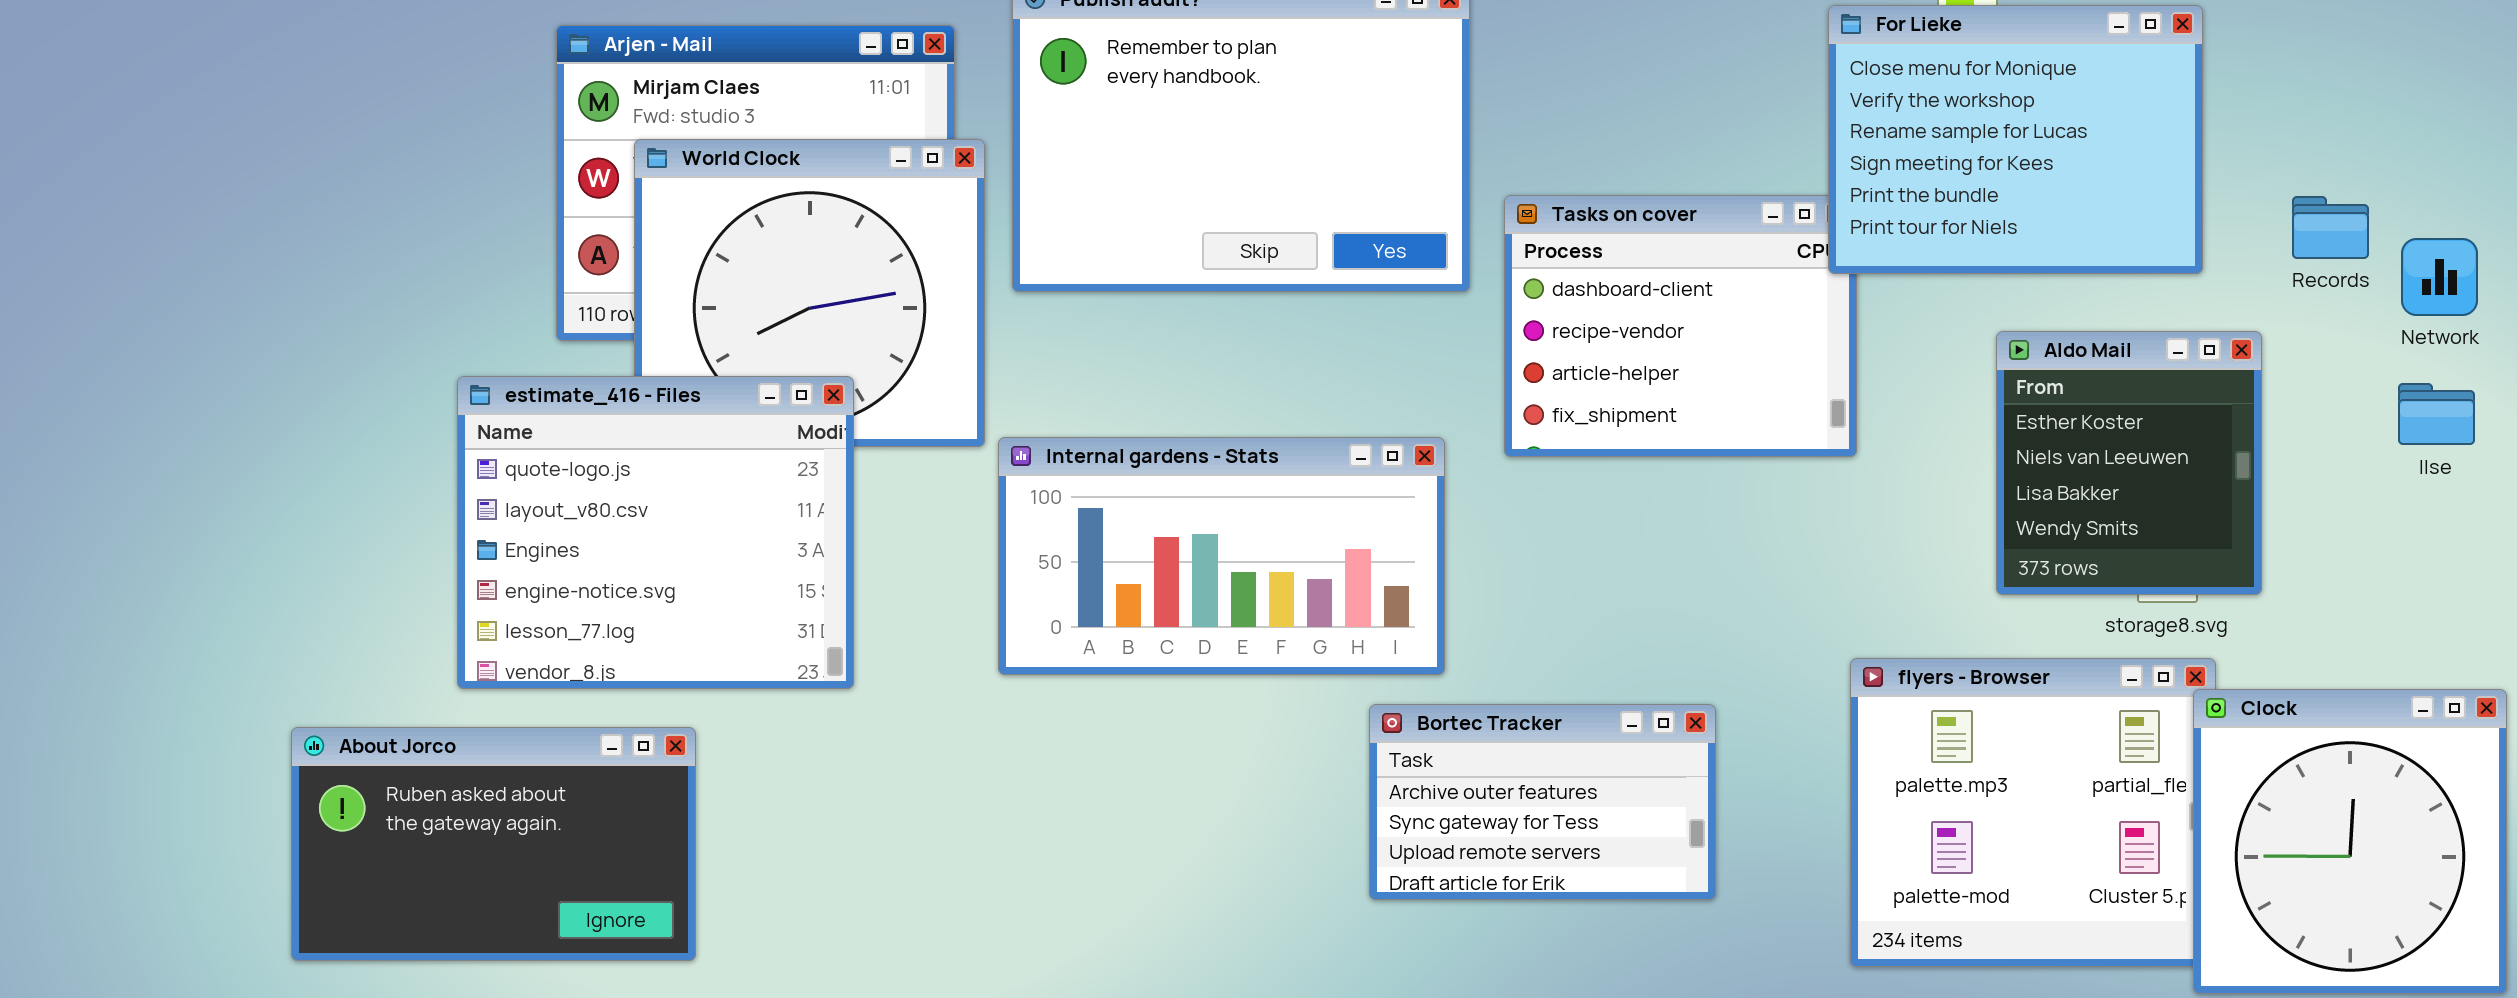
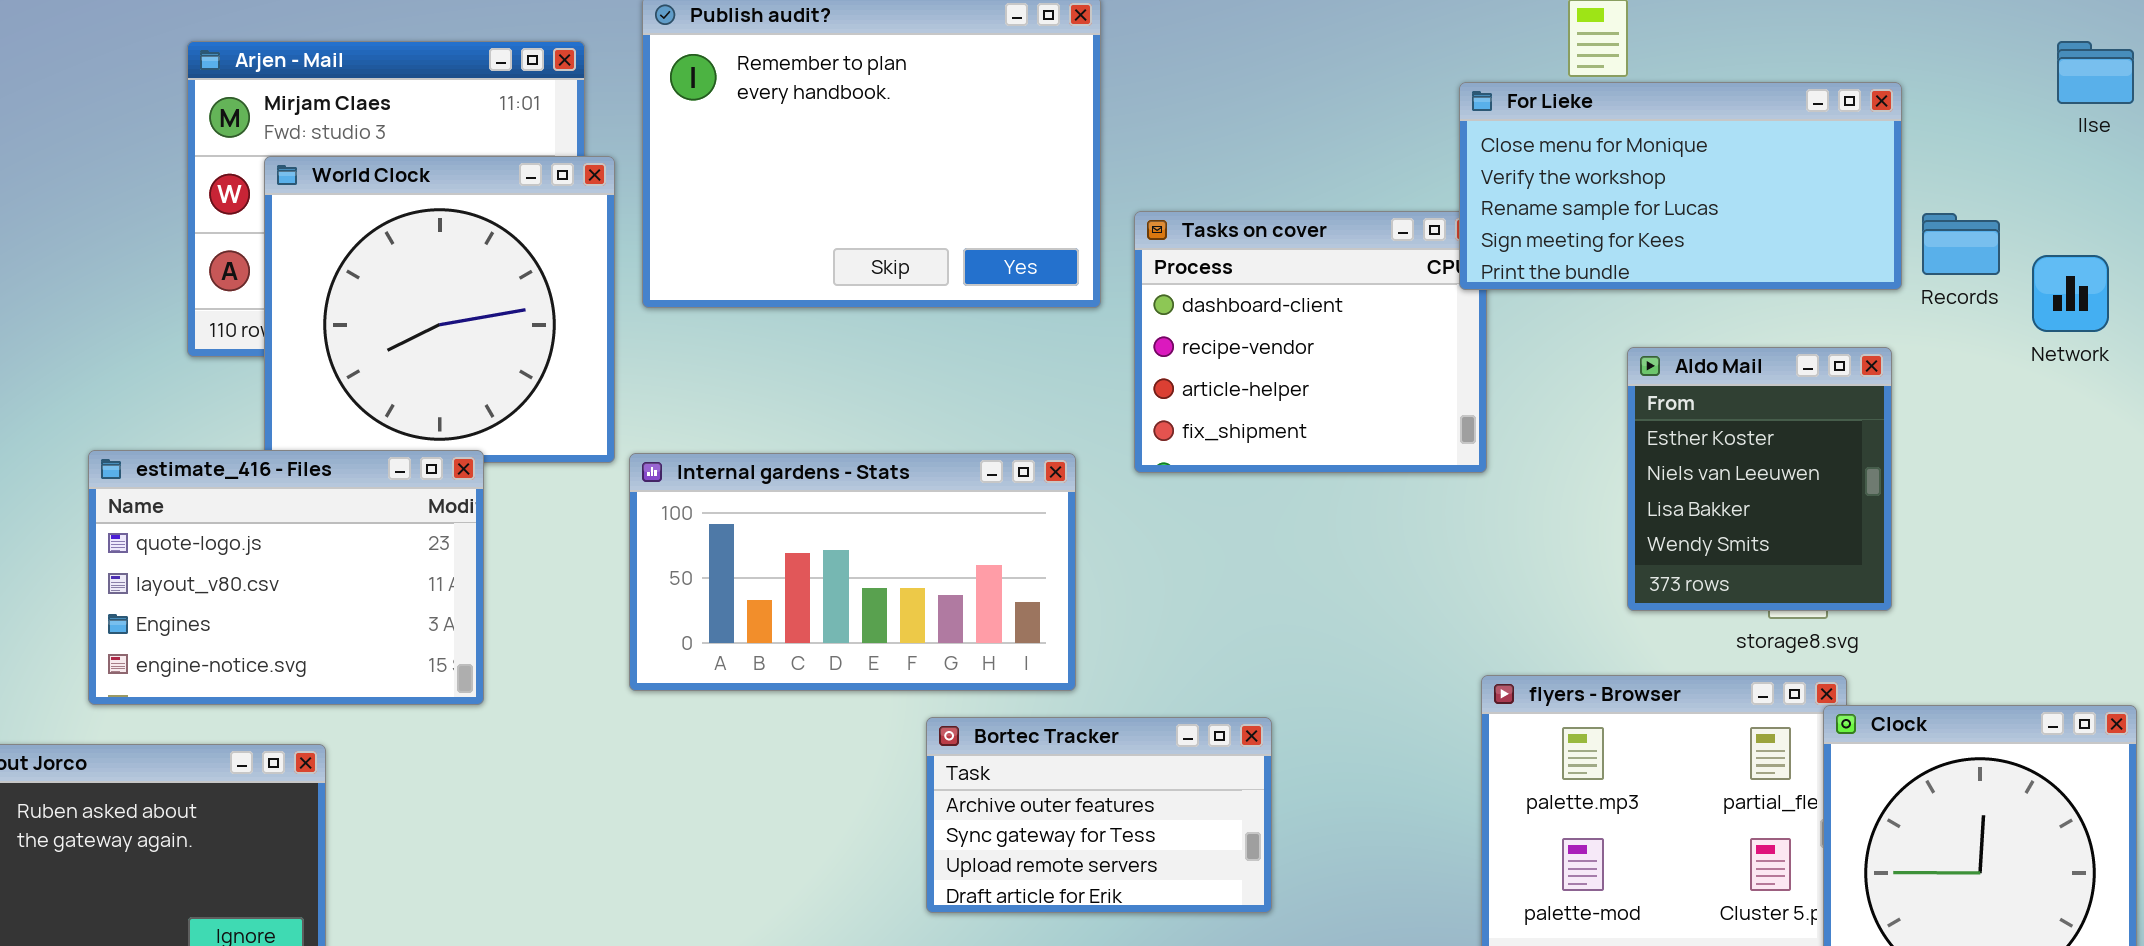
For Lieke: [1828,5,2203,274] -> [1459,82,1902,290], resized
estimate_416 - Files: [457,376,854,689] -> [88,450,484,705], resized
Ilse: [2398,383,2475,445] -> [2057,41,2134,104], moved
Bortec Tracker: [1369,704,1716,900] -> [926,717,1272,913], moved

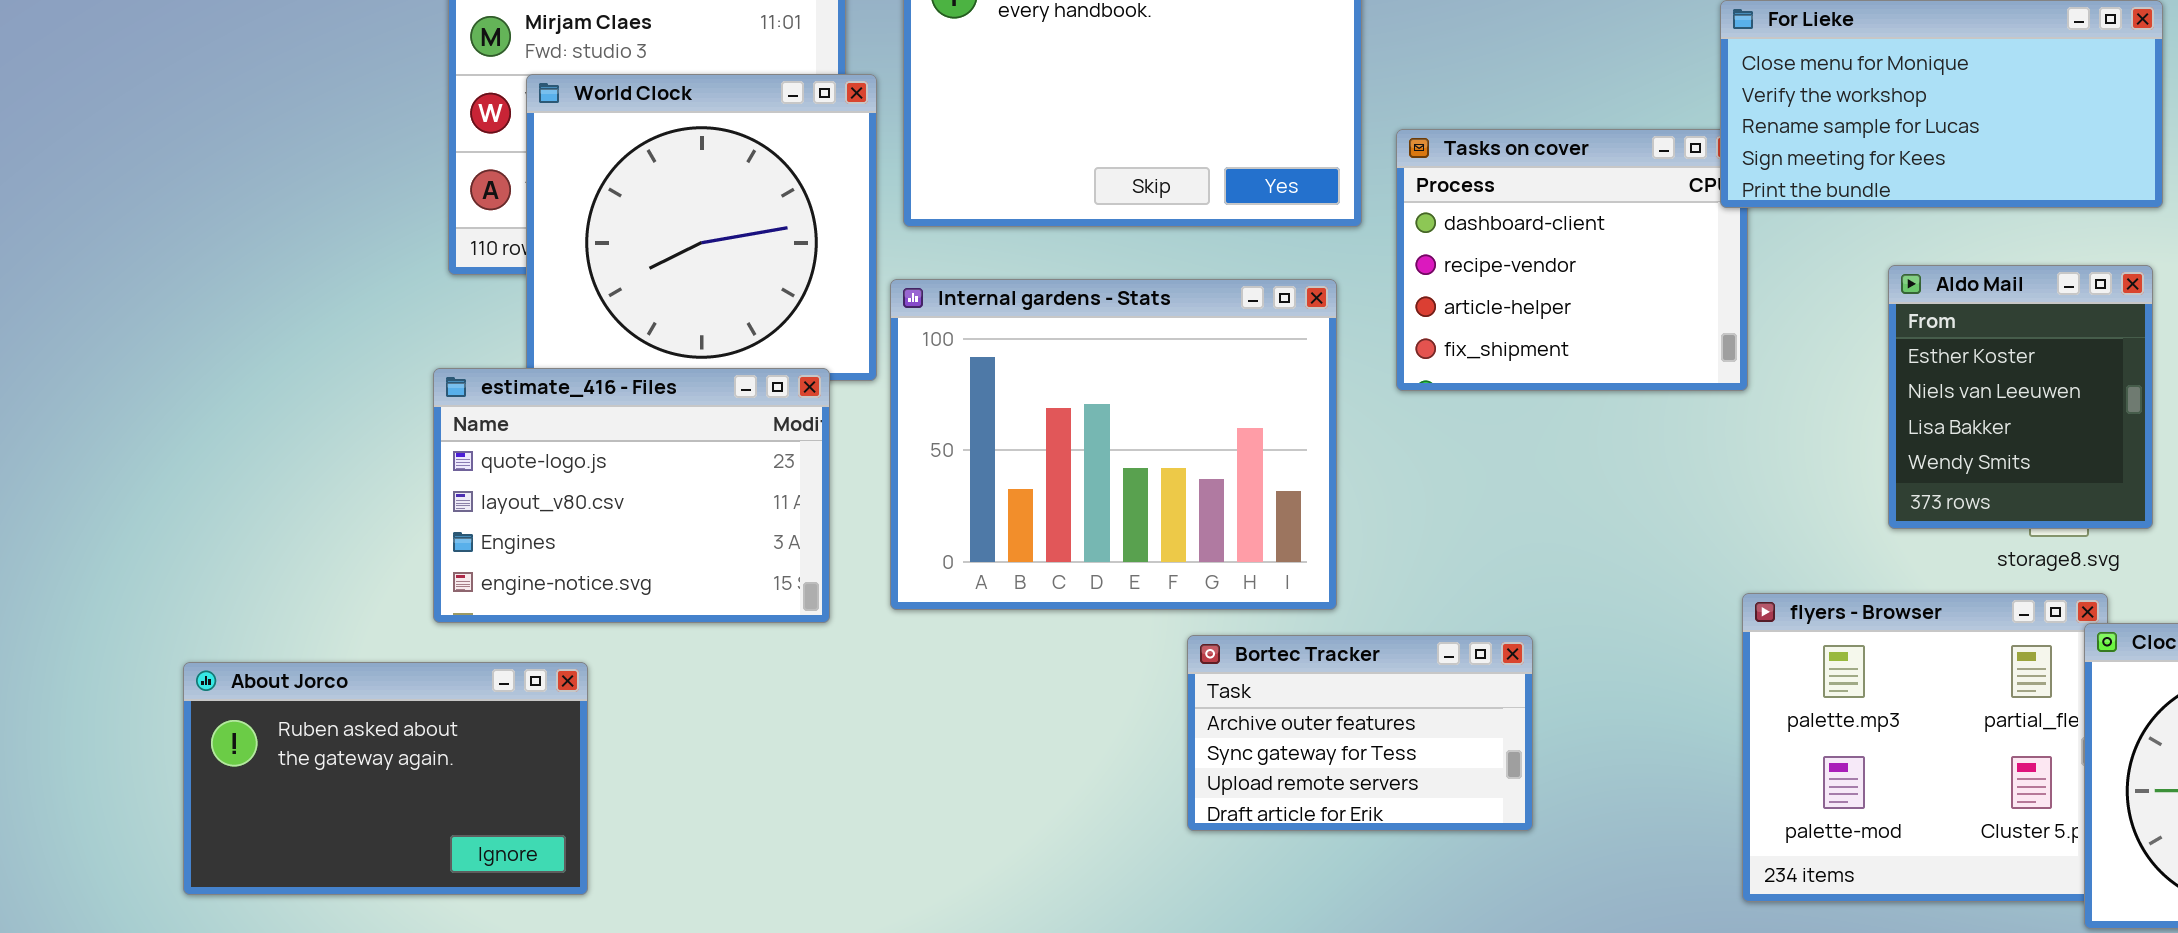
estimate_416 - Files: [88,450,484,705] -> [433,368,830,623], moved
Internal gardens - Stats: [629,453,1076,691] -> [890,279,1337,610], resized

